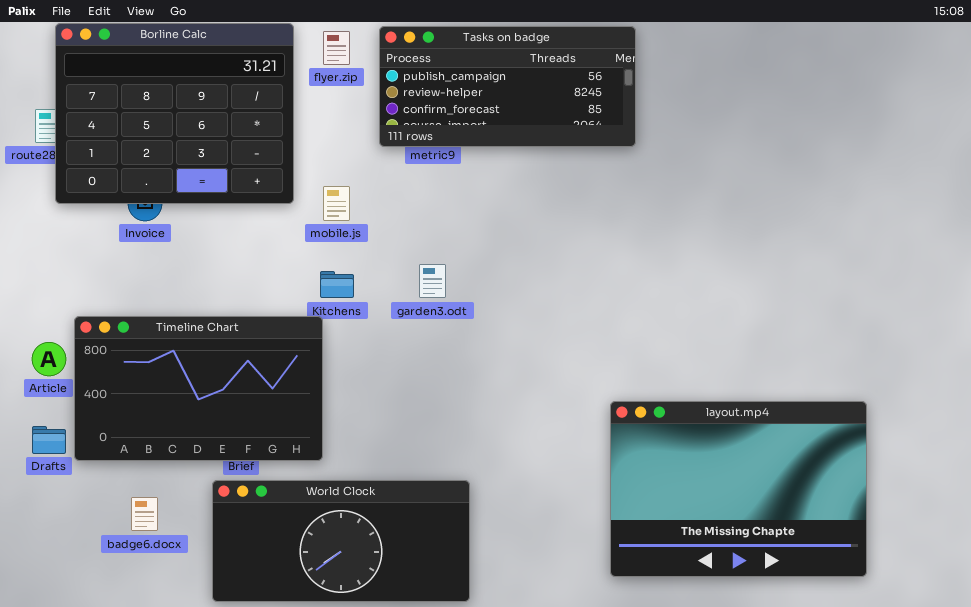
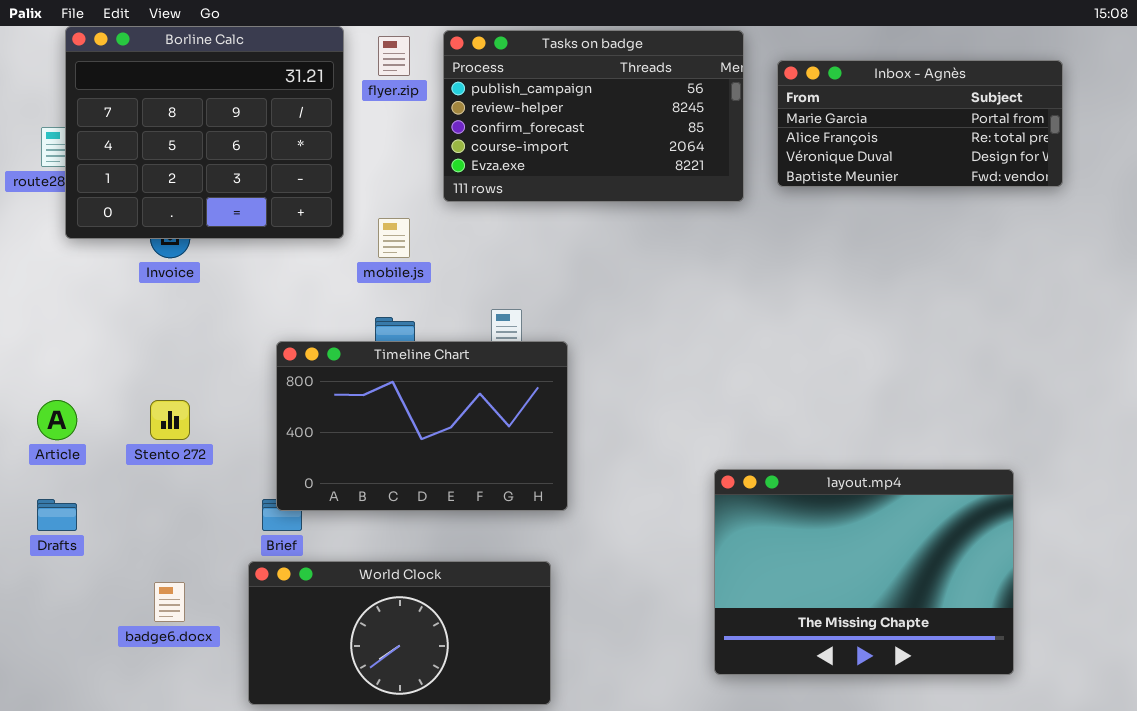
Tasks on badge: [379,26,636,147] -> [443,30,744,202], resized
Inbox - Agnès: none -> [777,60,1063,187], opened
Timeline Chart: [74,316,323,461] -> [276,341,568,511], moved

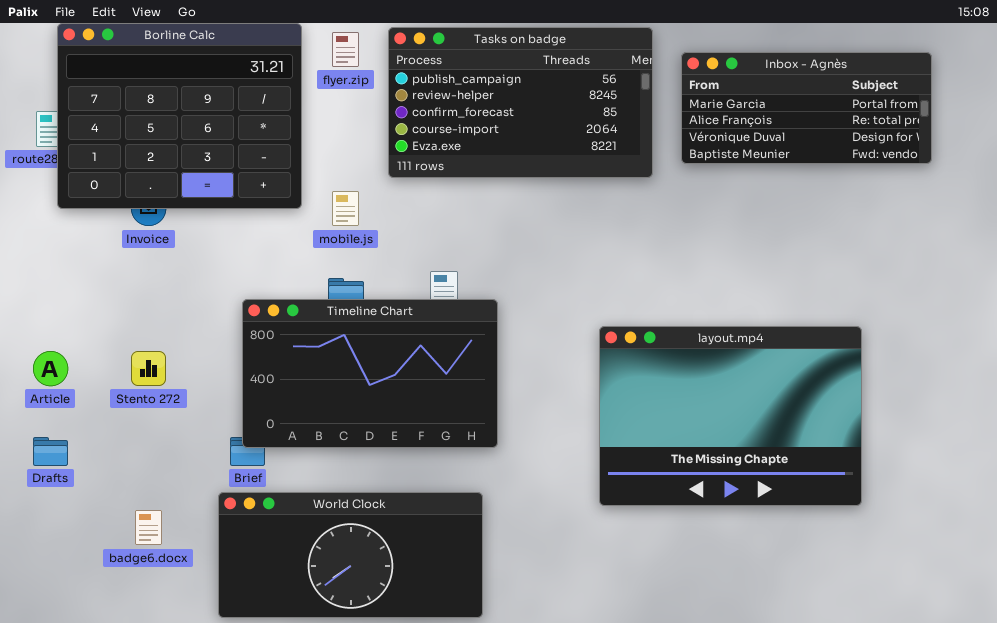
layout.mp4: [714,469,1014,675] -> [599,326,862,506], moved

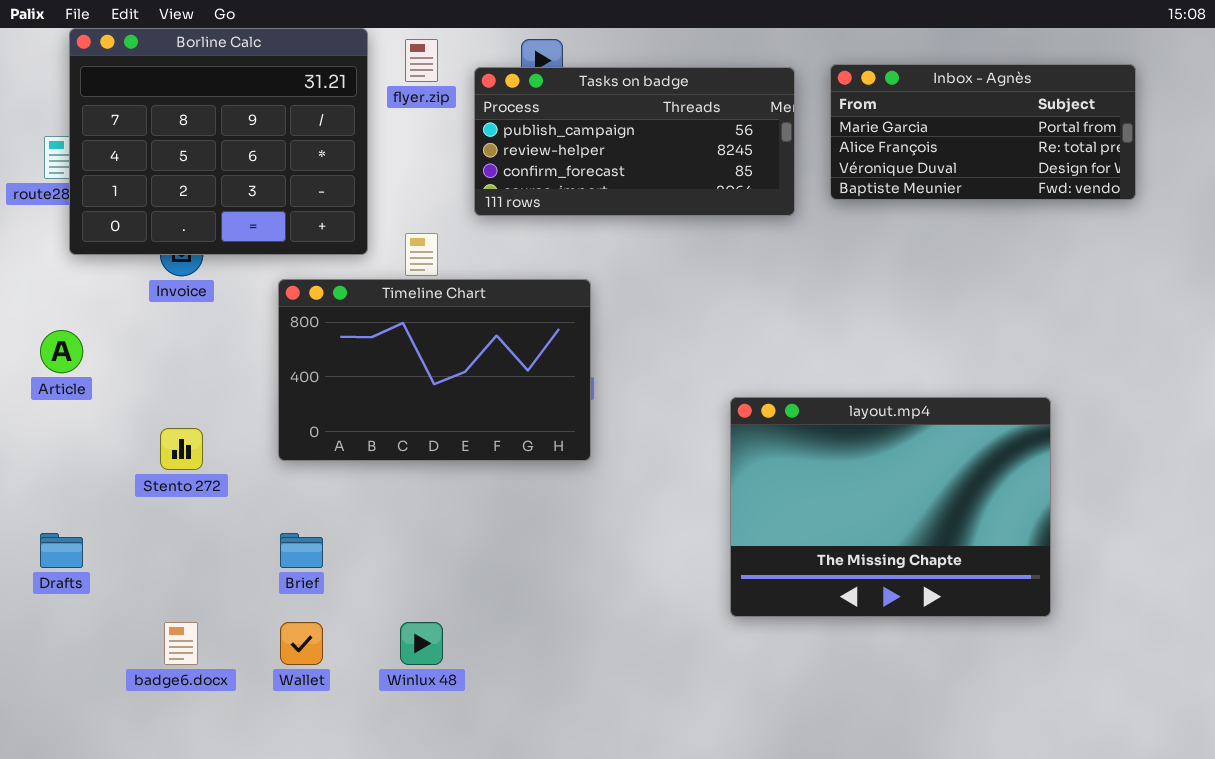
Tasks on badge: [388,27,653,178] -> [474,67,795,216], resized
Timeline Chart: [242,299,498,448] -> [278,279,591,461], moved
Article: [33,351,68,386] -> [40,330,83,373], moved
World Clock: [218,492,483,618] -> none, closed

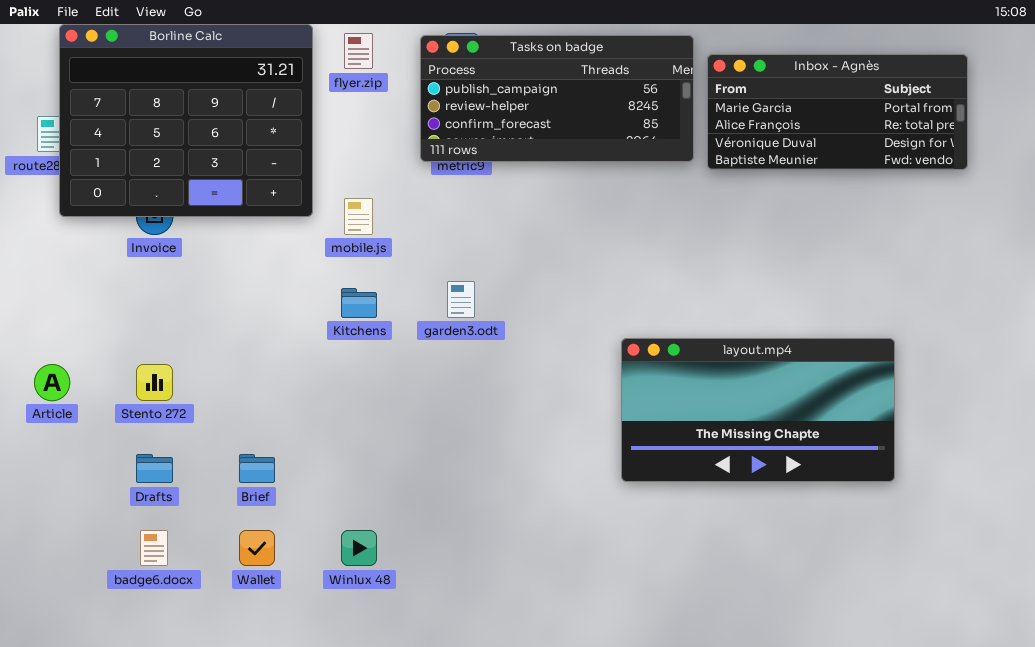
Tasks on badge: [474,67,795,216] -> [420,35,694,162], moved
Timeline Chart: [278,279,591,461] -> none, closed
Article: [40,330,83,373] -> [34,364,70,401], moved
layout.mp4: [730,397,1051,617] -> [621,338,895,482], resized
Drafts: [40,533,83,568] -> [136,454,173,483], moved

